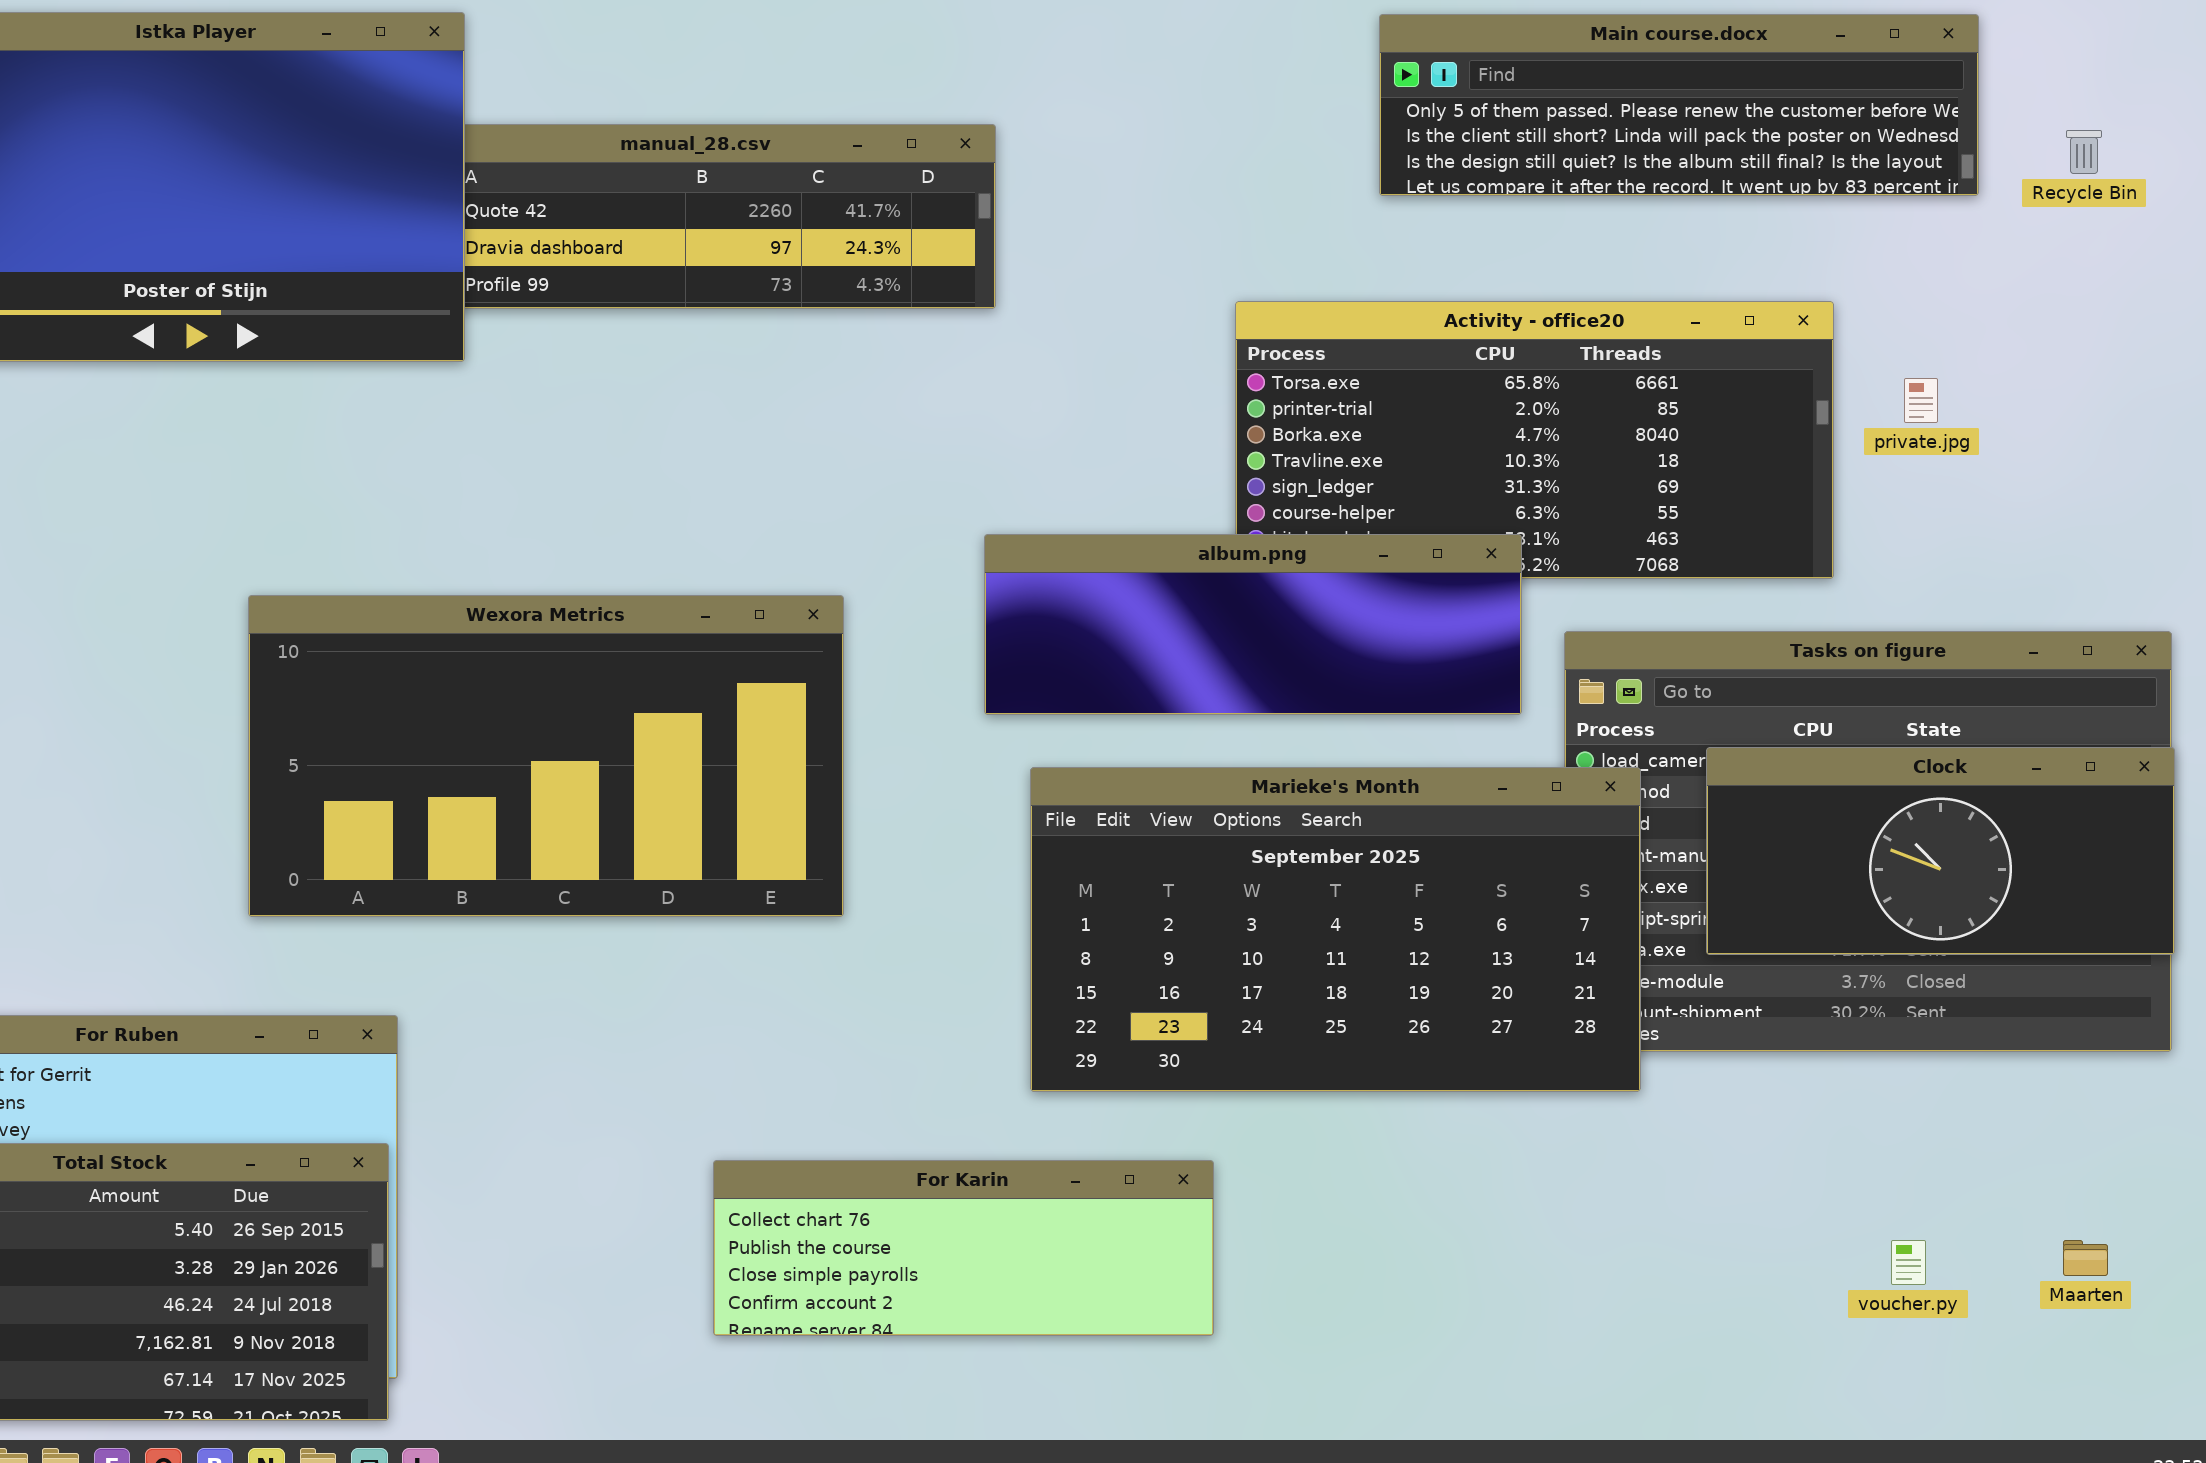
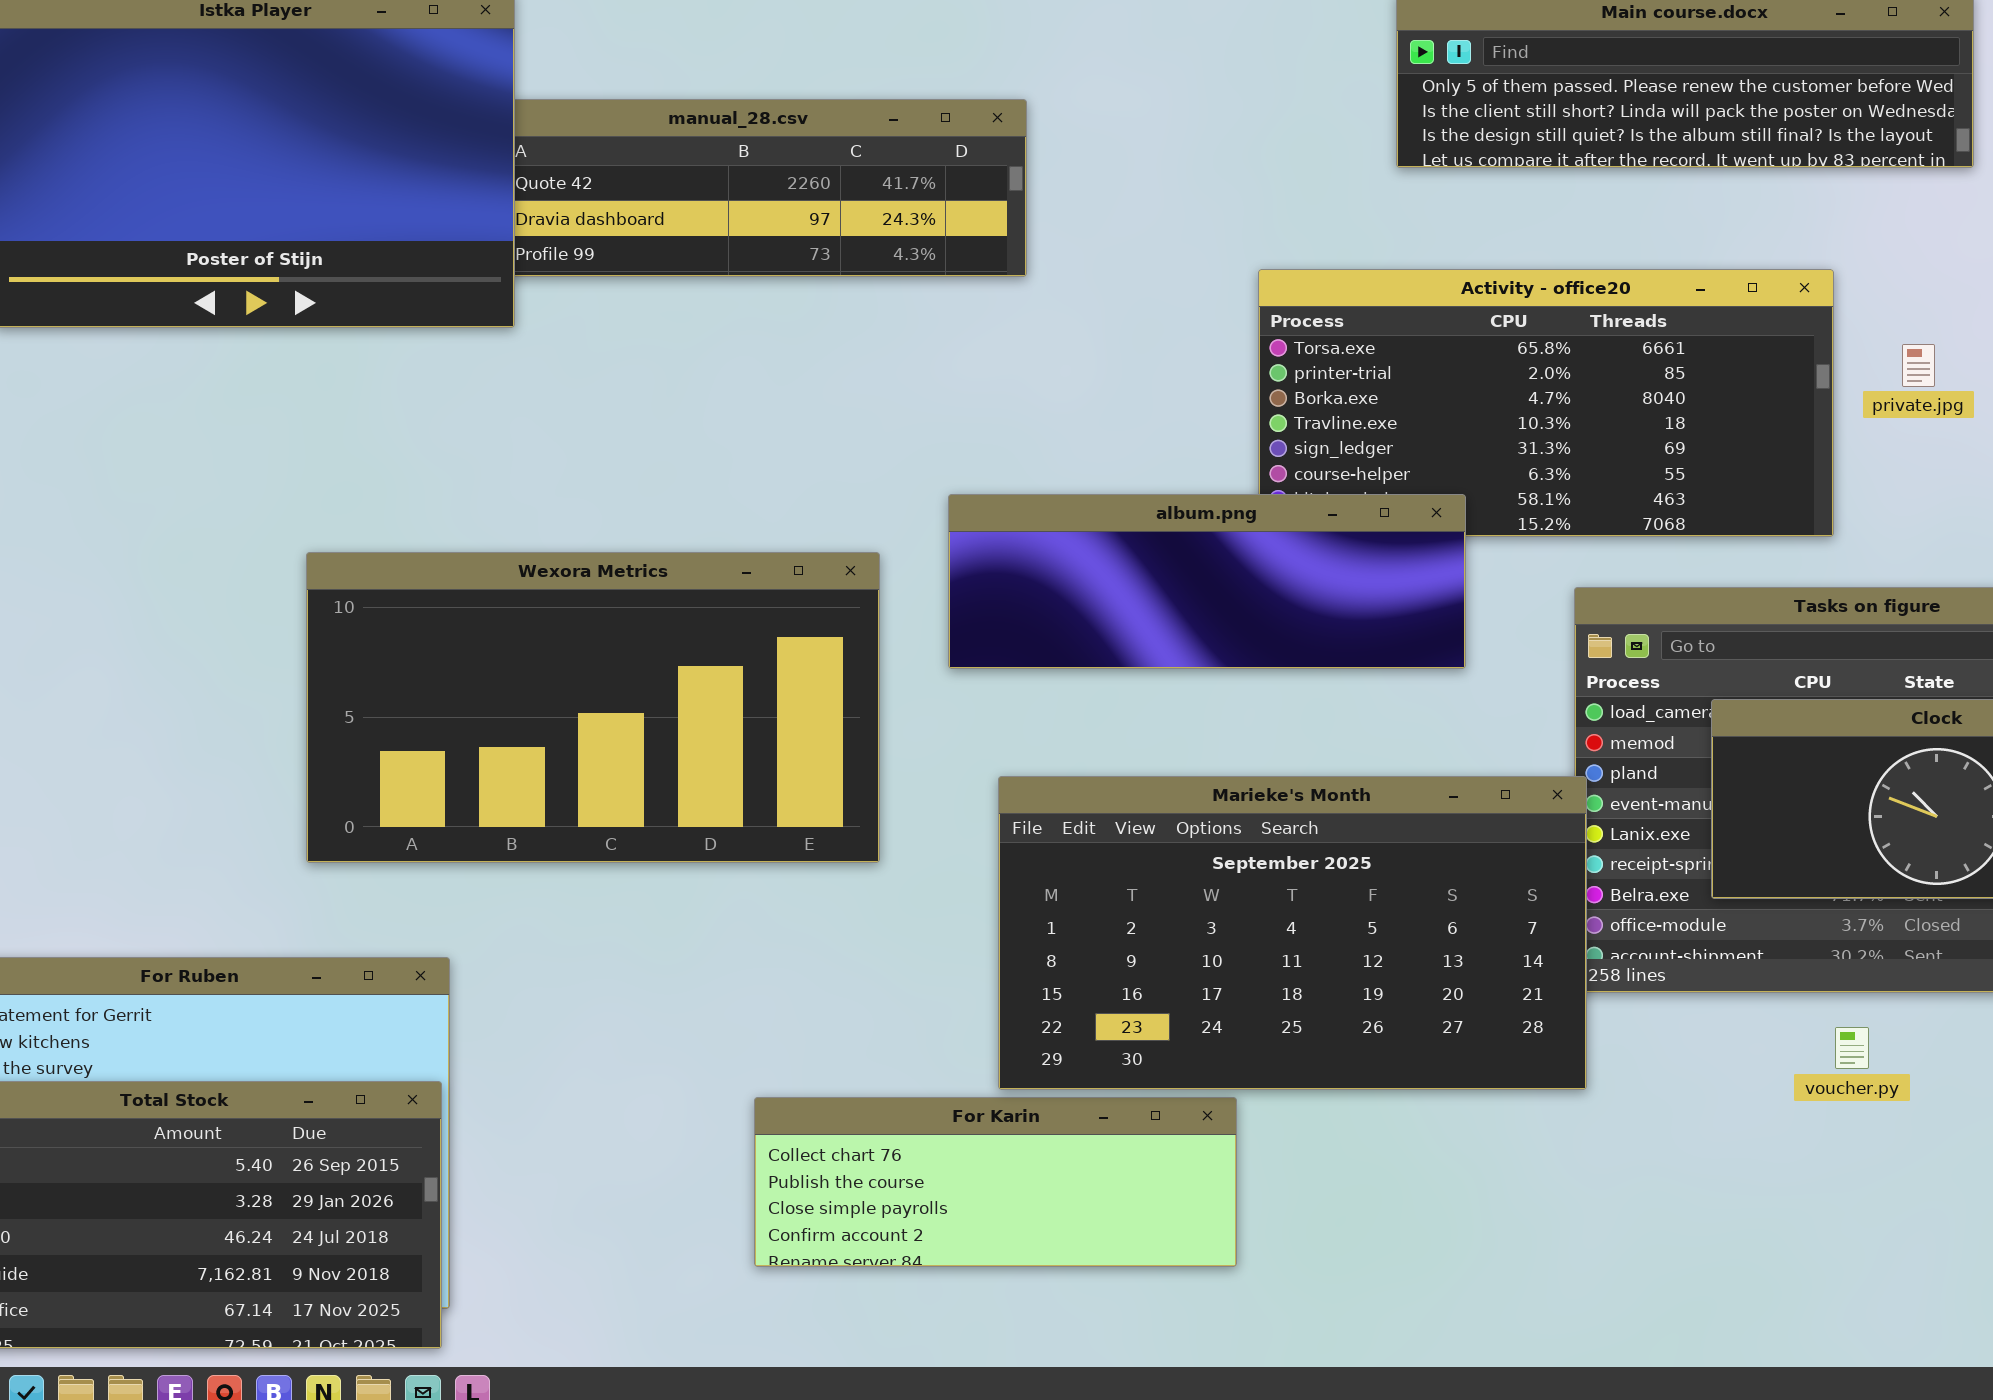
album.png: [984,534,1522,715] -> [948,494,1466,669], moved
Marieke's Month: [1030,767,1641,1092] -> [998,776,1587,1090], moved
voucher.py: [1891,1240,1926,1285] -> [1835,1027,1869,1069], moved

